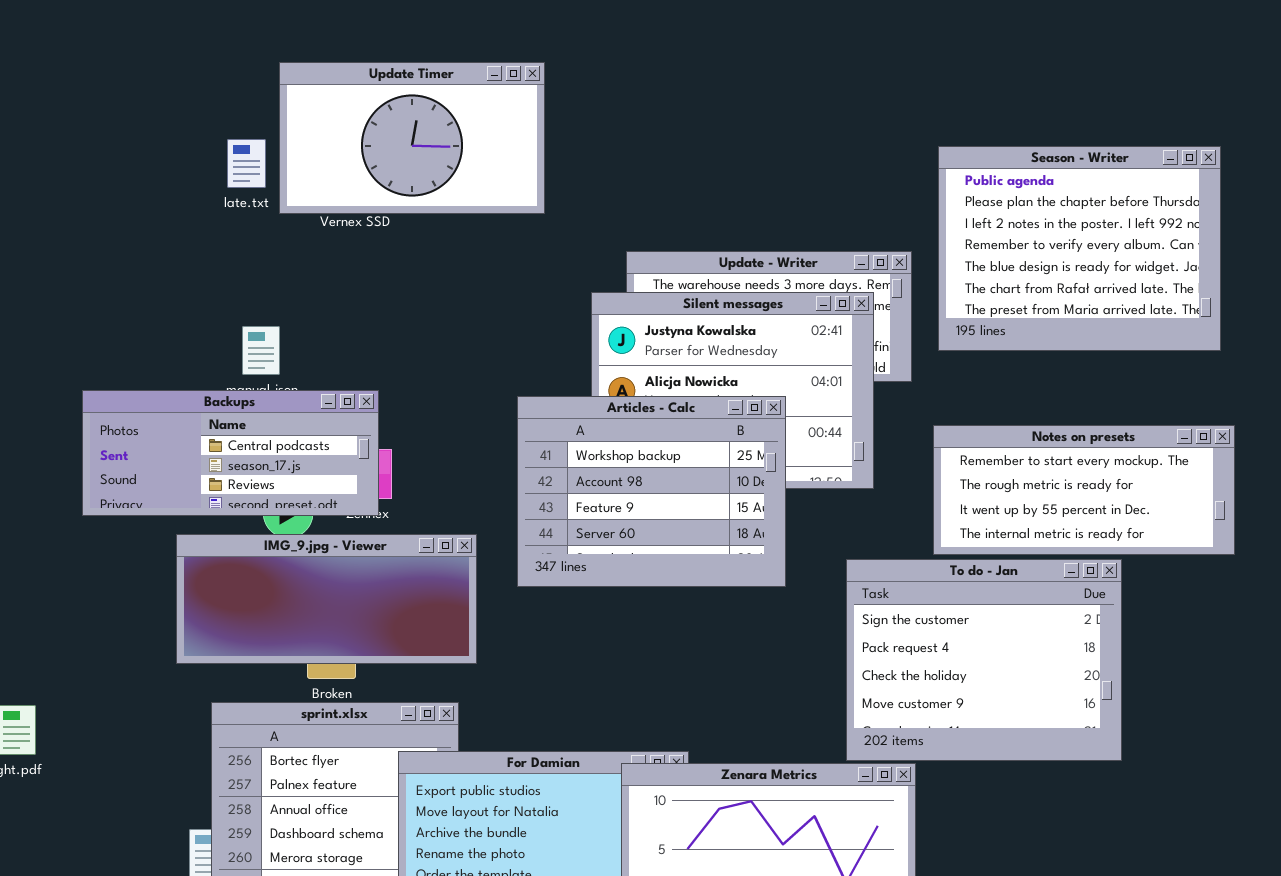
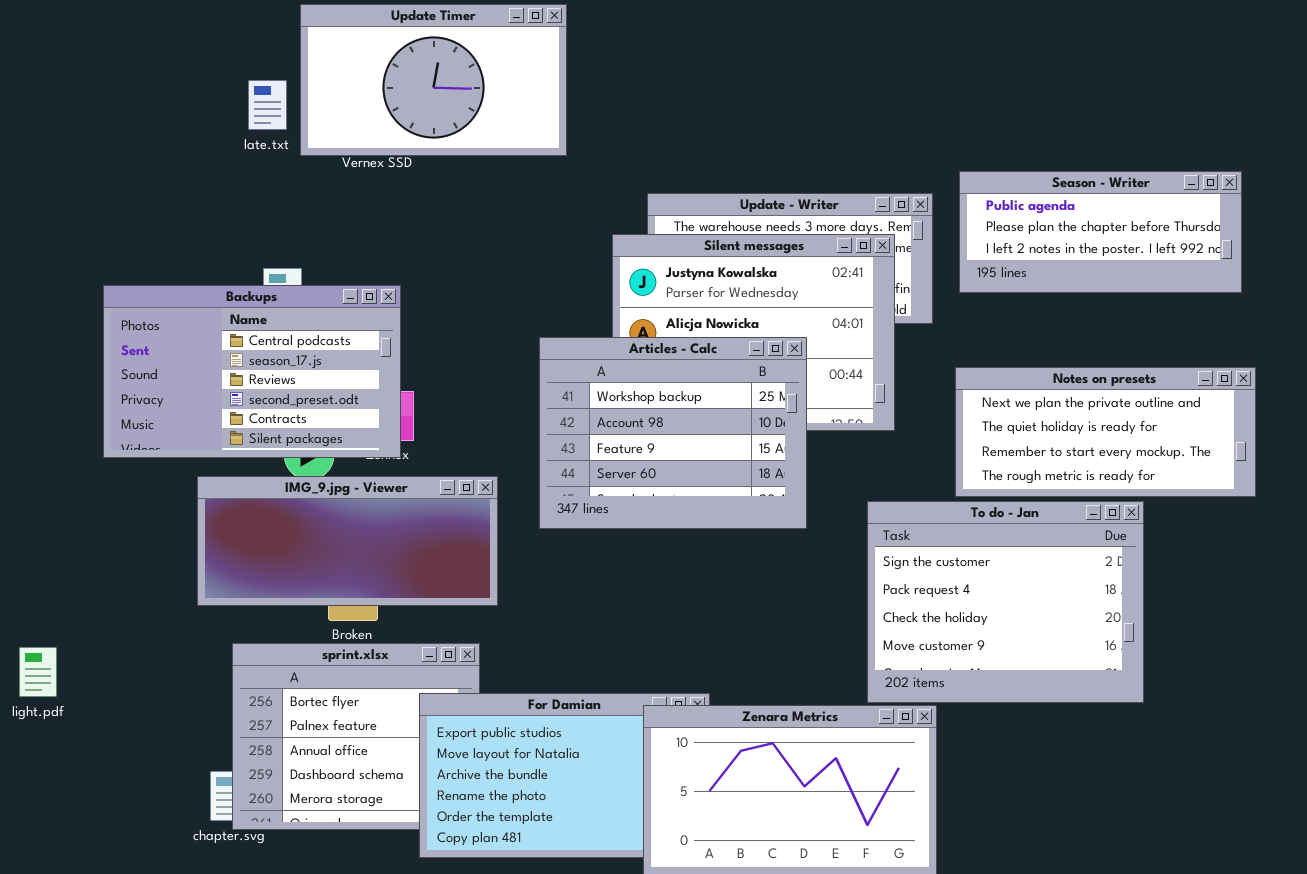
Season - Writer: [938,146,1221,351] -> [959,171,1242,293], resized
Backups: [82,390,379,516] -> [103,285,401,458], resized
Notes on presets: [933,425,1235,555] -> [955,367,1256,497], scrolled up 2 rows

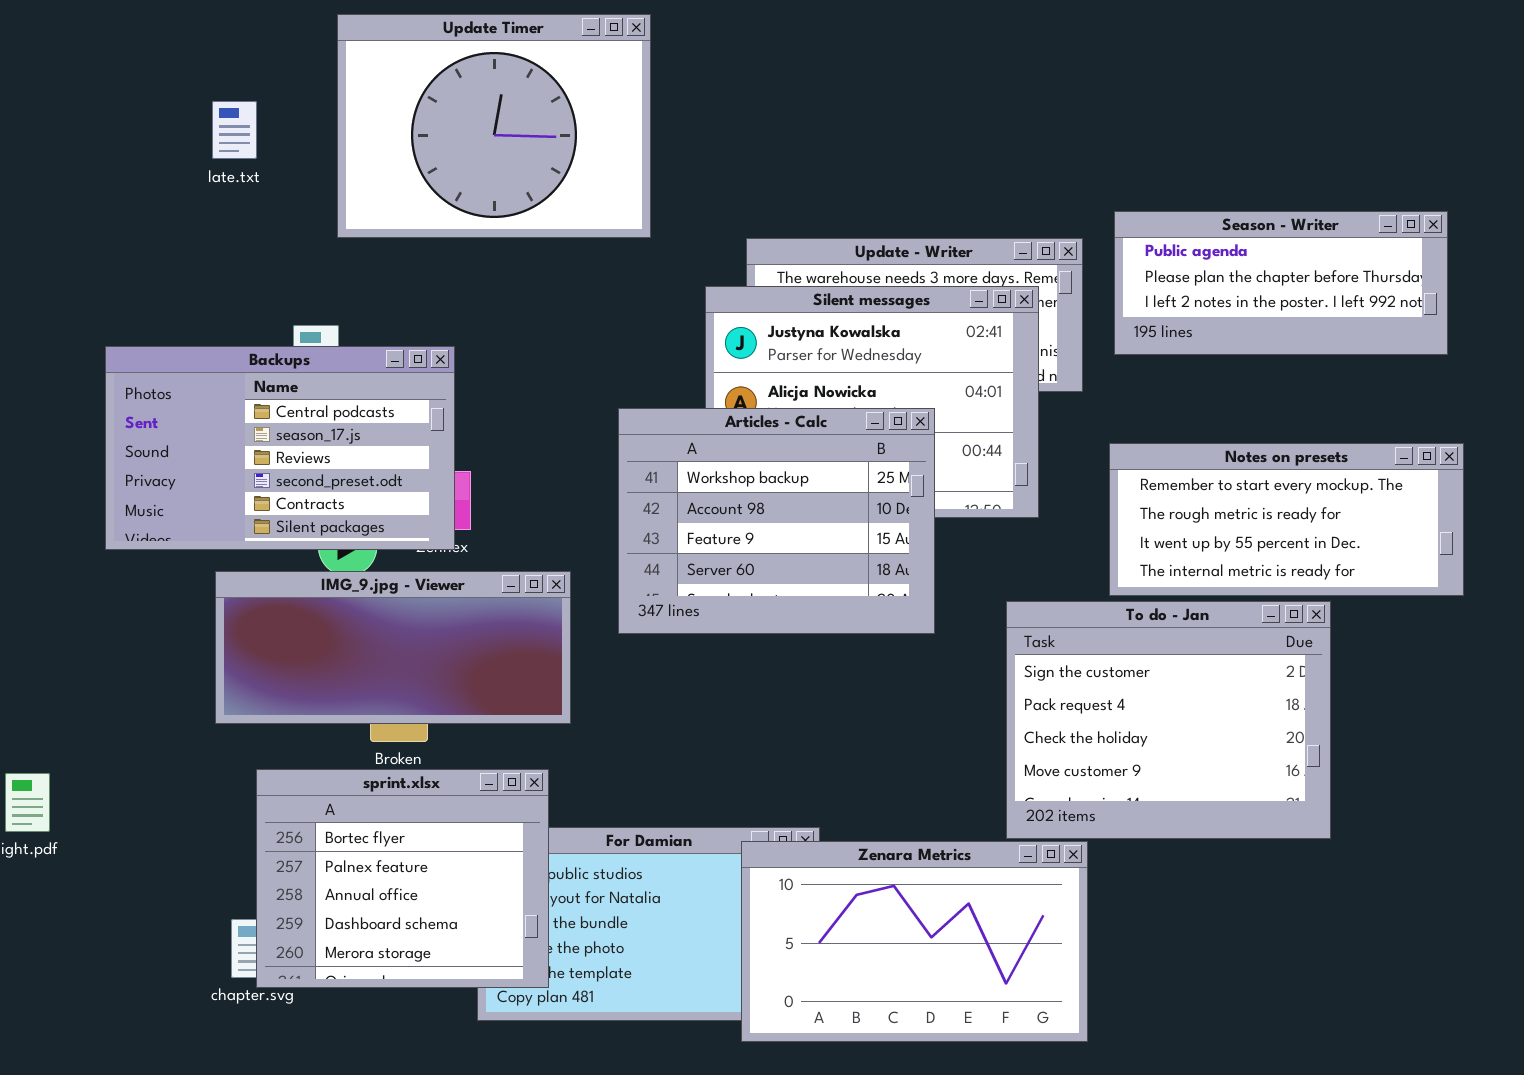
Update Timer: [300,4,567,156] -> [337,14,651,238], resized
late.txt: [248,80,287,130] -> [212,101,257,159], moved
Notes on presets: [955,367,1256,497] -> [1109,443,1464,596], scrolled down 2 rows
sprint.xlsx: [232,643,480,830] -> [256,769,549,988], raised

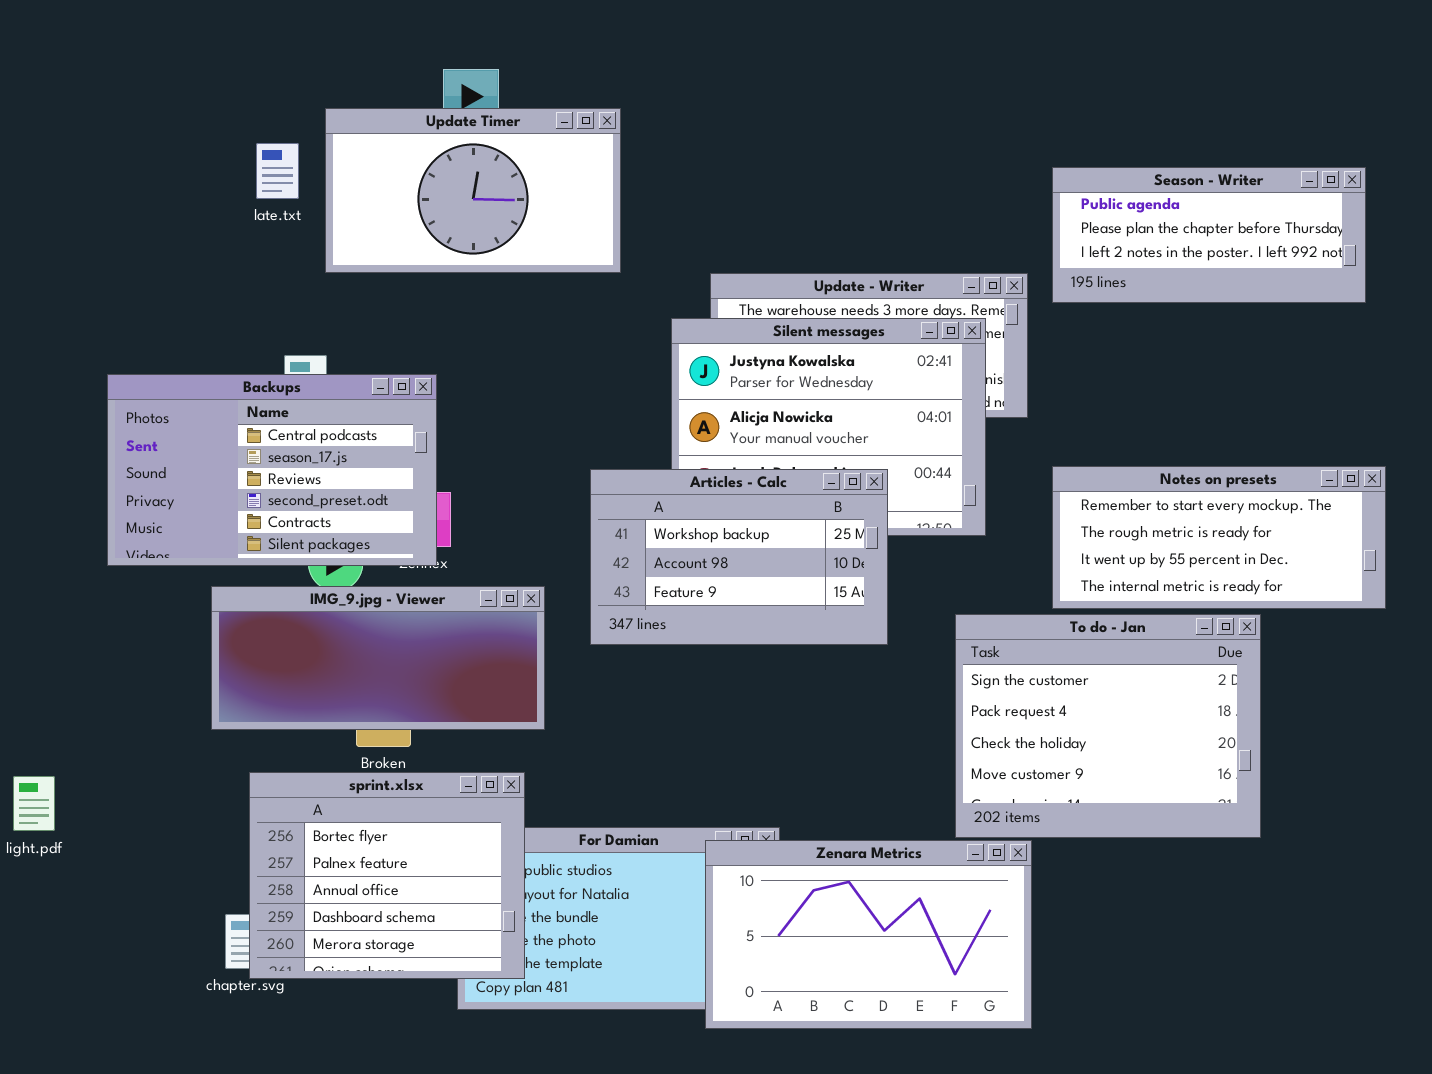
Update Timer: [337,14,651,238] -> [325,108,621,273], resized
late.txt: [212,101,257,159] -> [256,143,299,199], moved
Season - Writer: [1114,211,1448,355] -> [1052,167,1366,303], moved
Articles - Calc: [618,408,935,634] -> [590,469,888,645], resized

